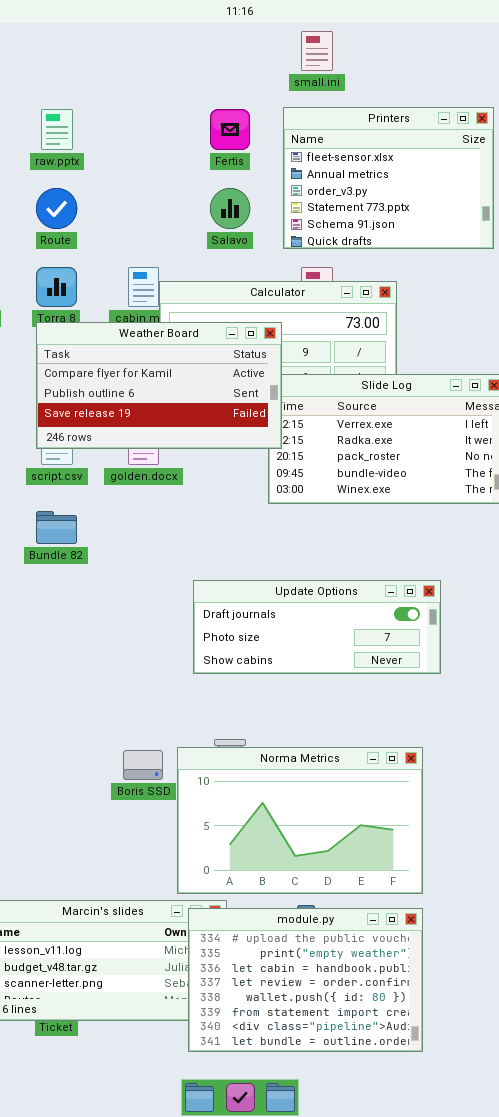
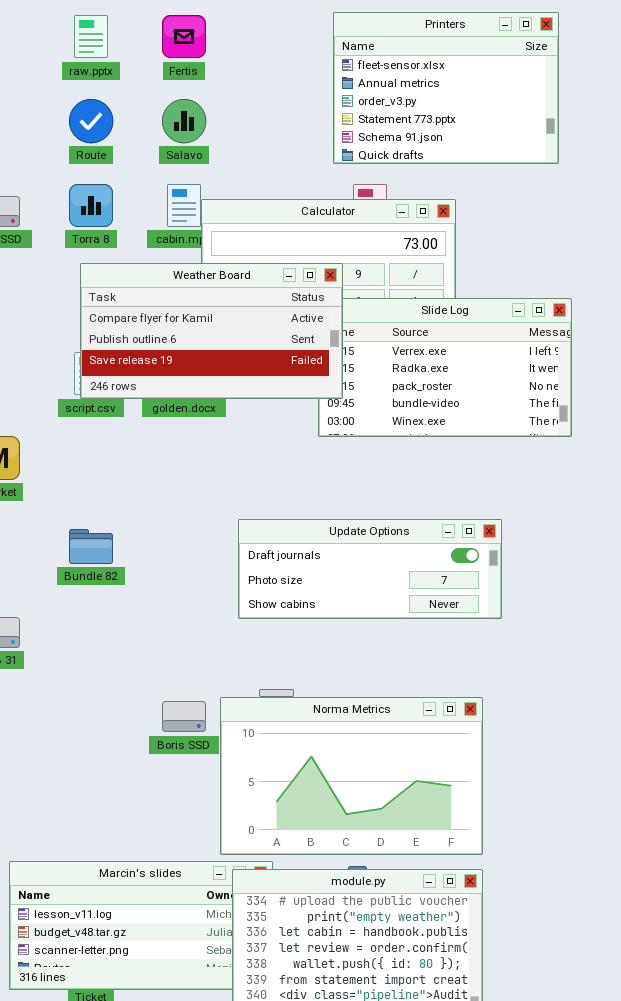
Fertis: [210,109,250,150] -> [162,15,206,58], moved
Salavo: [210,188,250,229] -> [162,99,206,143], moved
Weather Board: [36,322,282,449] -> [80,263,343,399], moved
Bundle 82: [36,511,77,544] -> [69,529,113,564], moved

